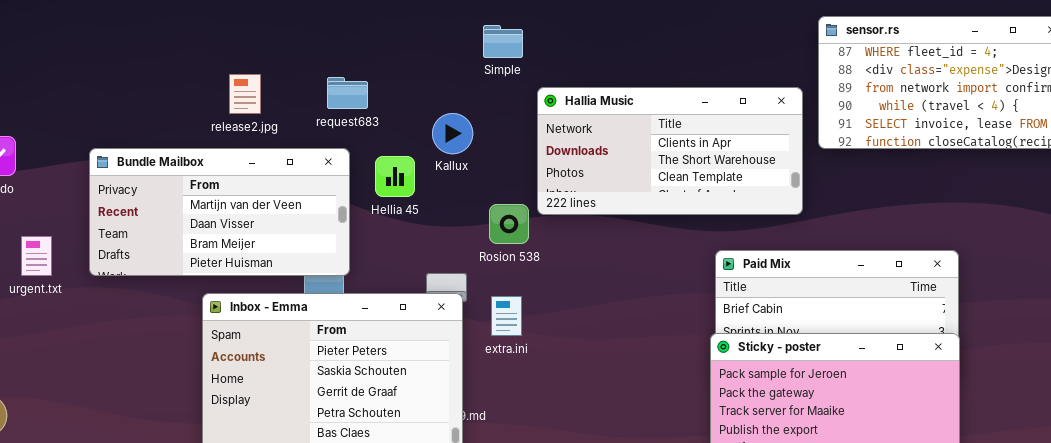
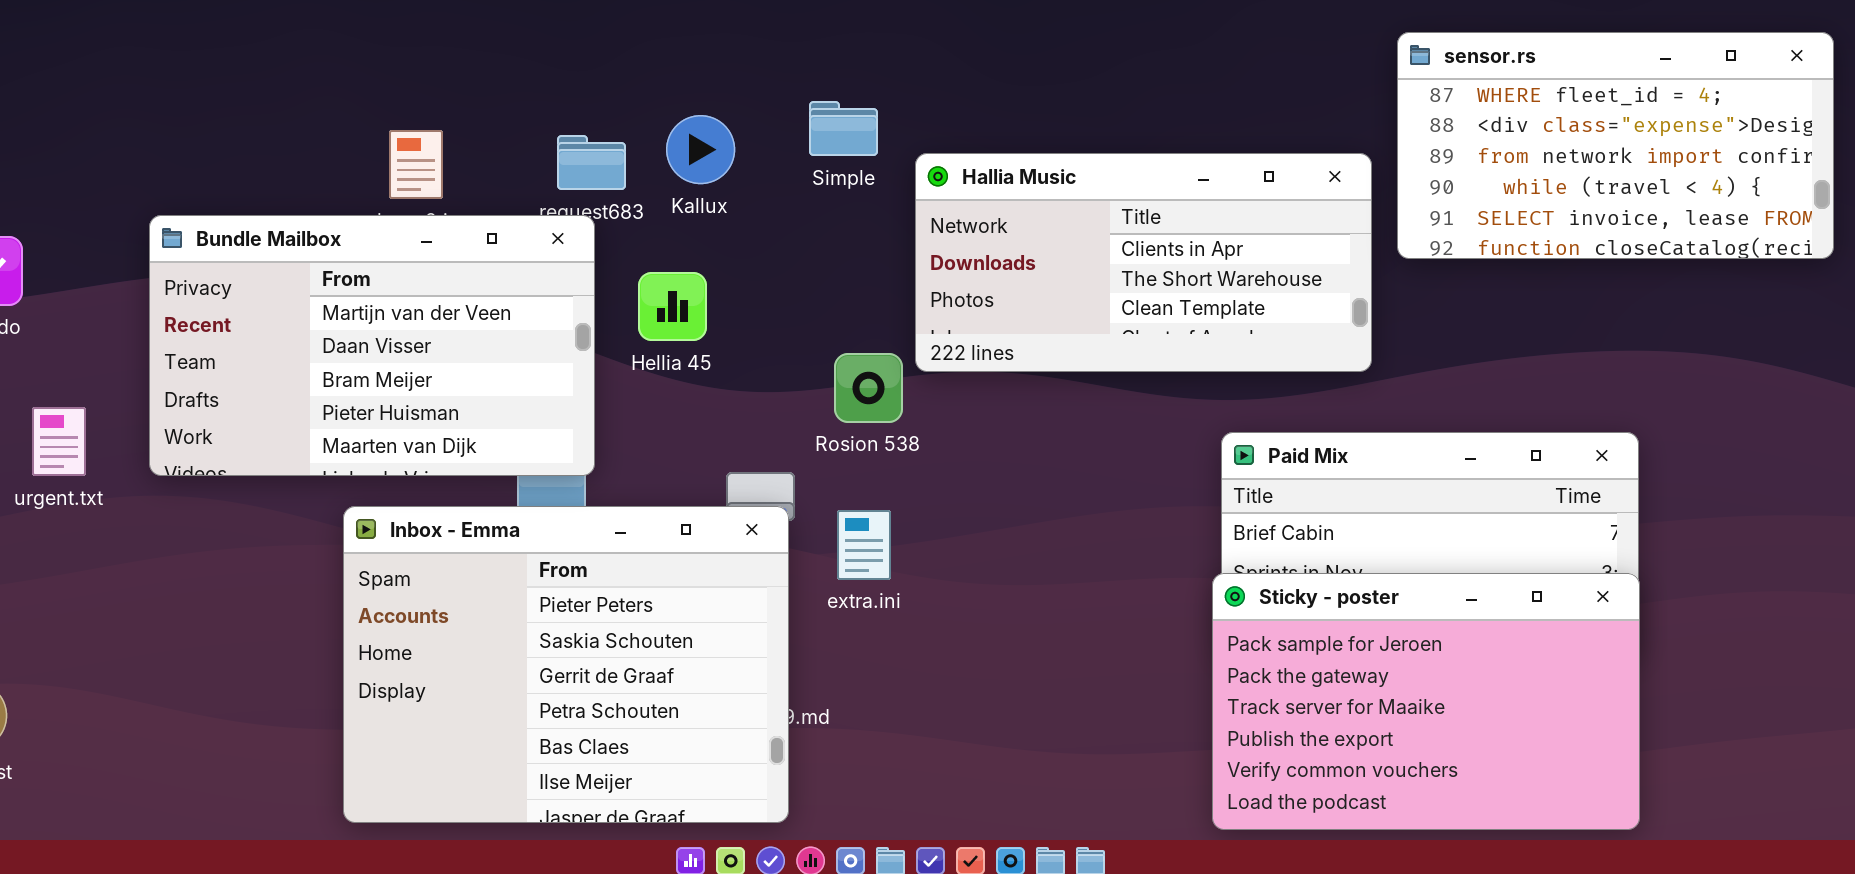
Simple: [483,25,523,58] -> [809,101,878,156], moved
Kallux: [432,113,473,154] -> [666,115,735,184], moved
Bundle Mailbox: [89,148,350,276] -> [149,215,595,476], resized

